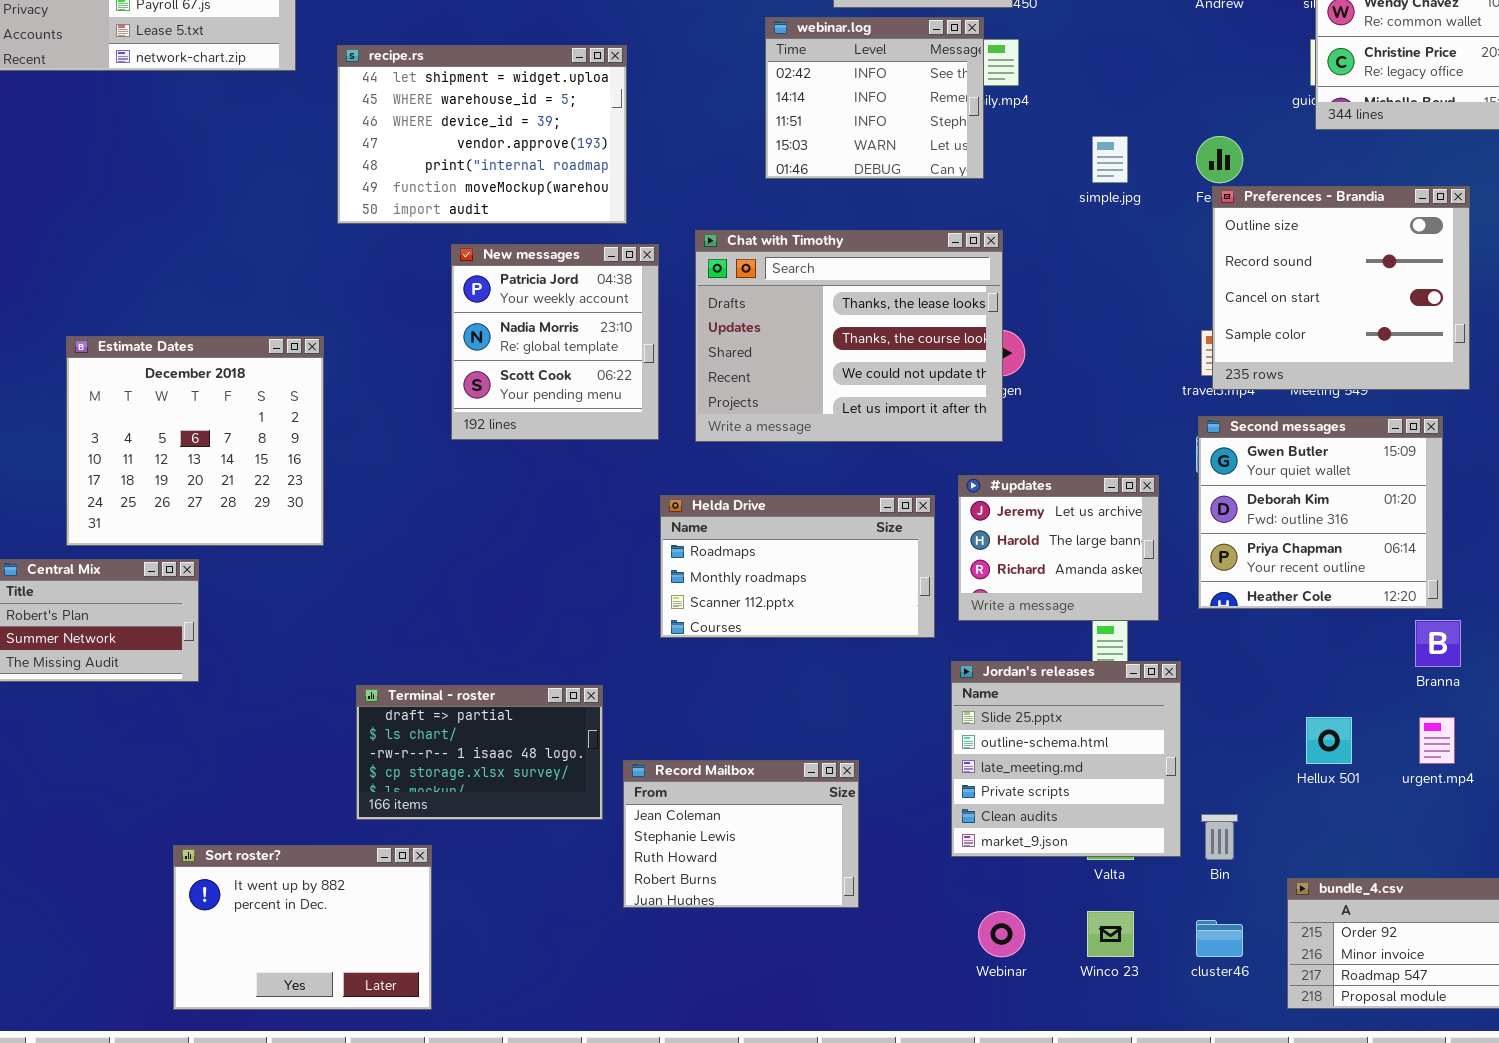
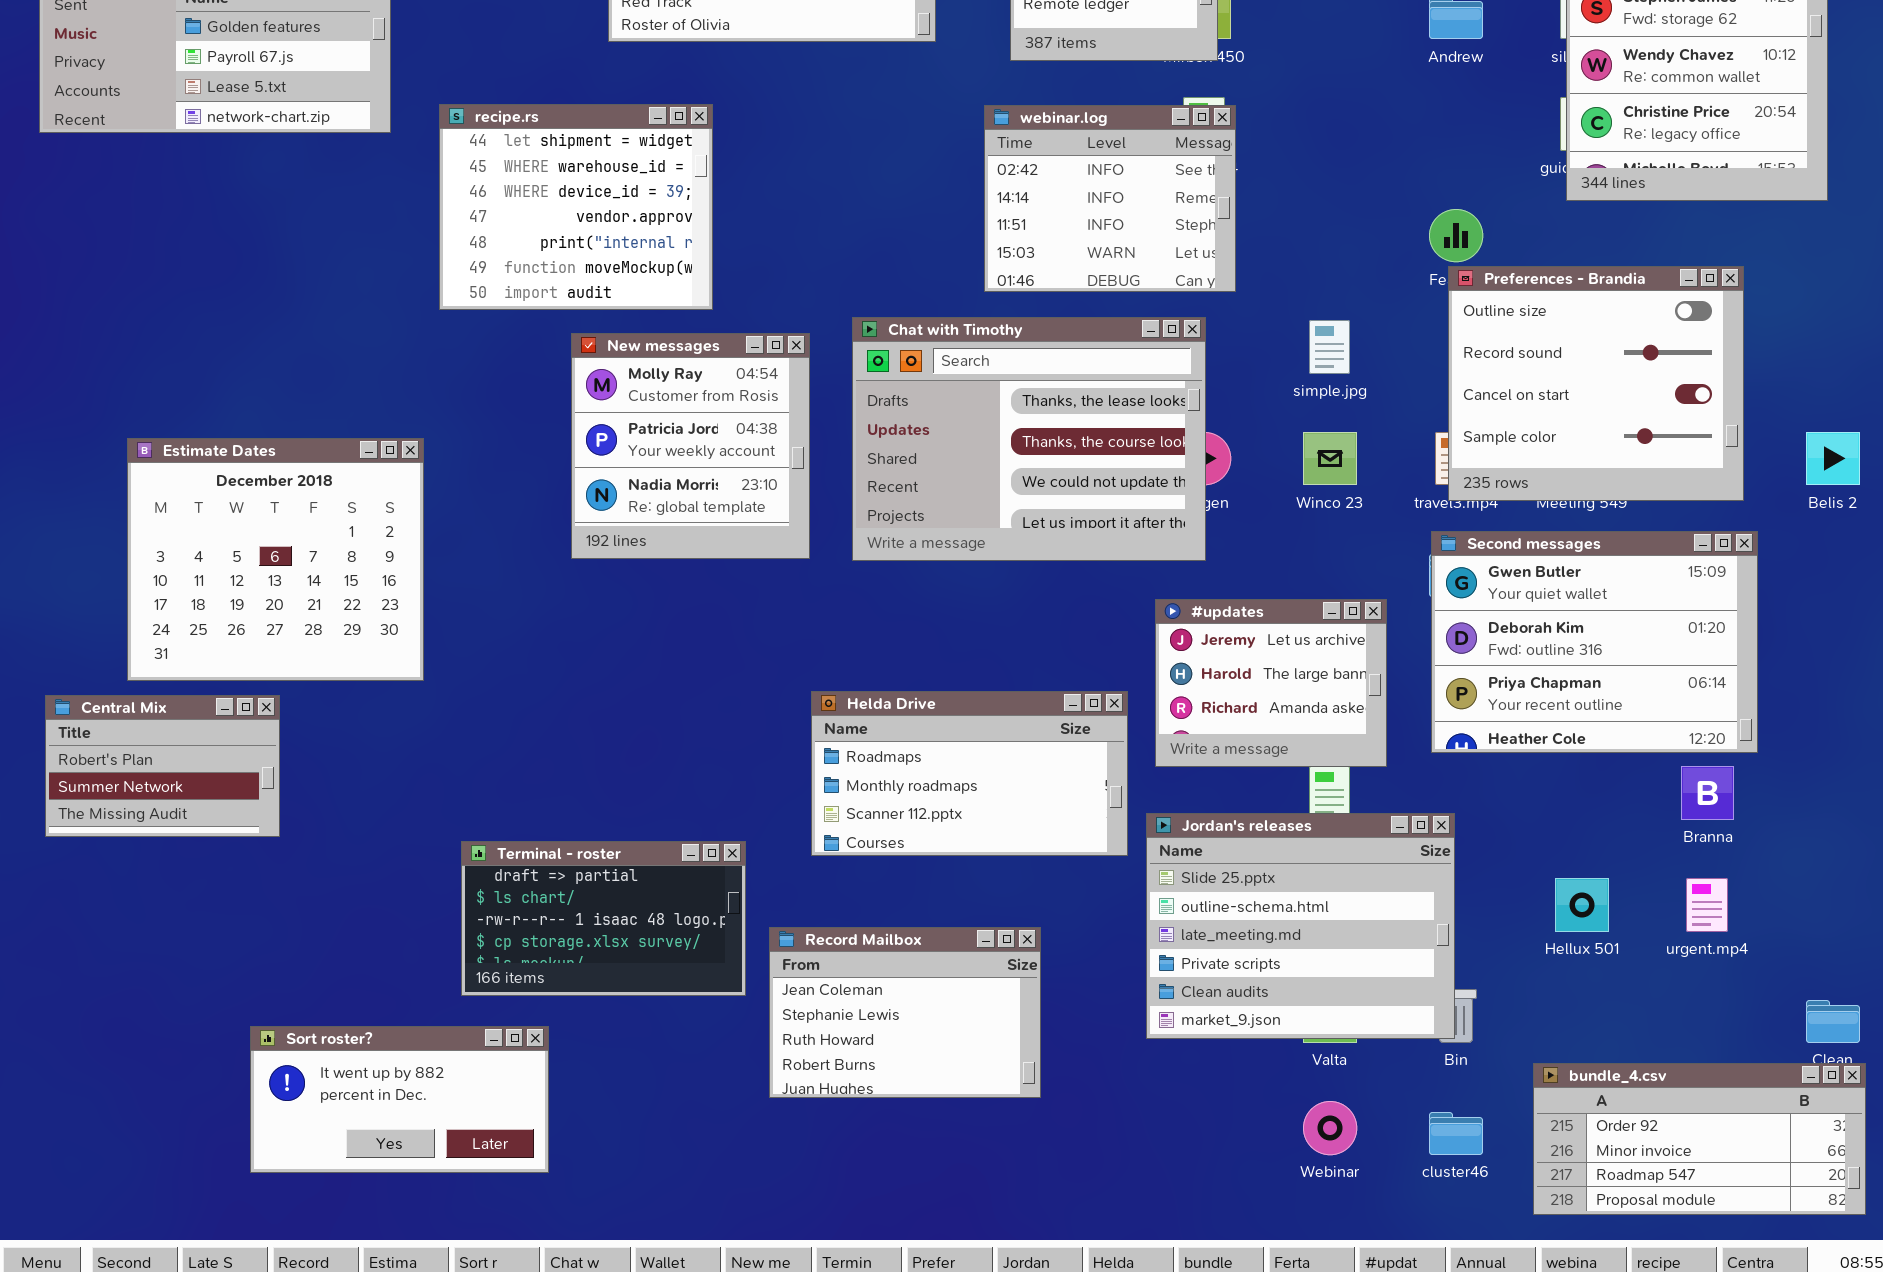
webinar.log: [765,17,984,179] -> [984,105,1236,292], moved
recipe.rs: [337,45,627,224] -> [439,104,713,310], resized
simple.jpg: [1092,136,1128,183] -> [1309,320,1350,374], moved
New messages: [451,244,659,440] -> [571,333,810,559], scrolled up 1 row
Second messages: [1198,416,1443,609] -> [1431,531,1758,753], resized
Helda Drive: [660,495,935,638] -> [811,691,1128,856], moved
Jordan's releases: [951,661,1181,857] -> [1146,813,1455,1039], resized
Sort roster?: [173,845,432,1010] -> [250,1026,549,1173], resized
Webinar: [978,911,1025,957] -> [1303,1101,1357,1155], moved
Winco 23: [1087,911,1134,957] -> [1303,432,1357,485], moved

